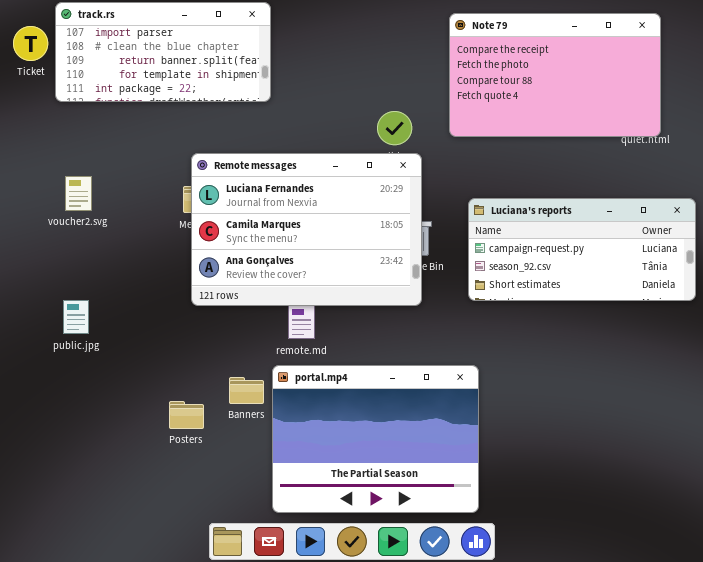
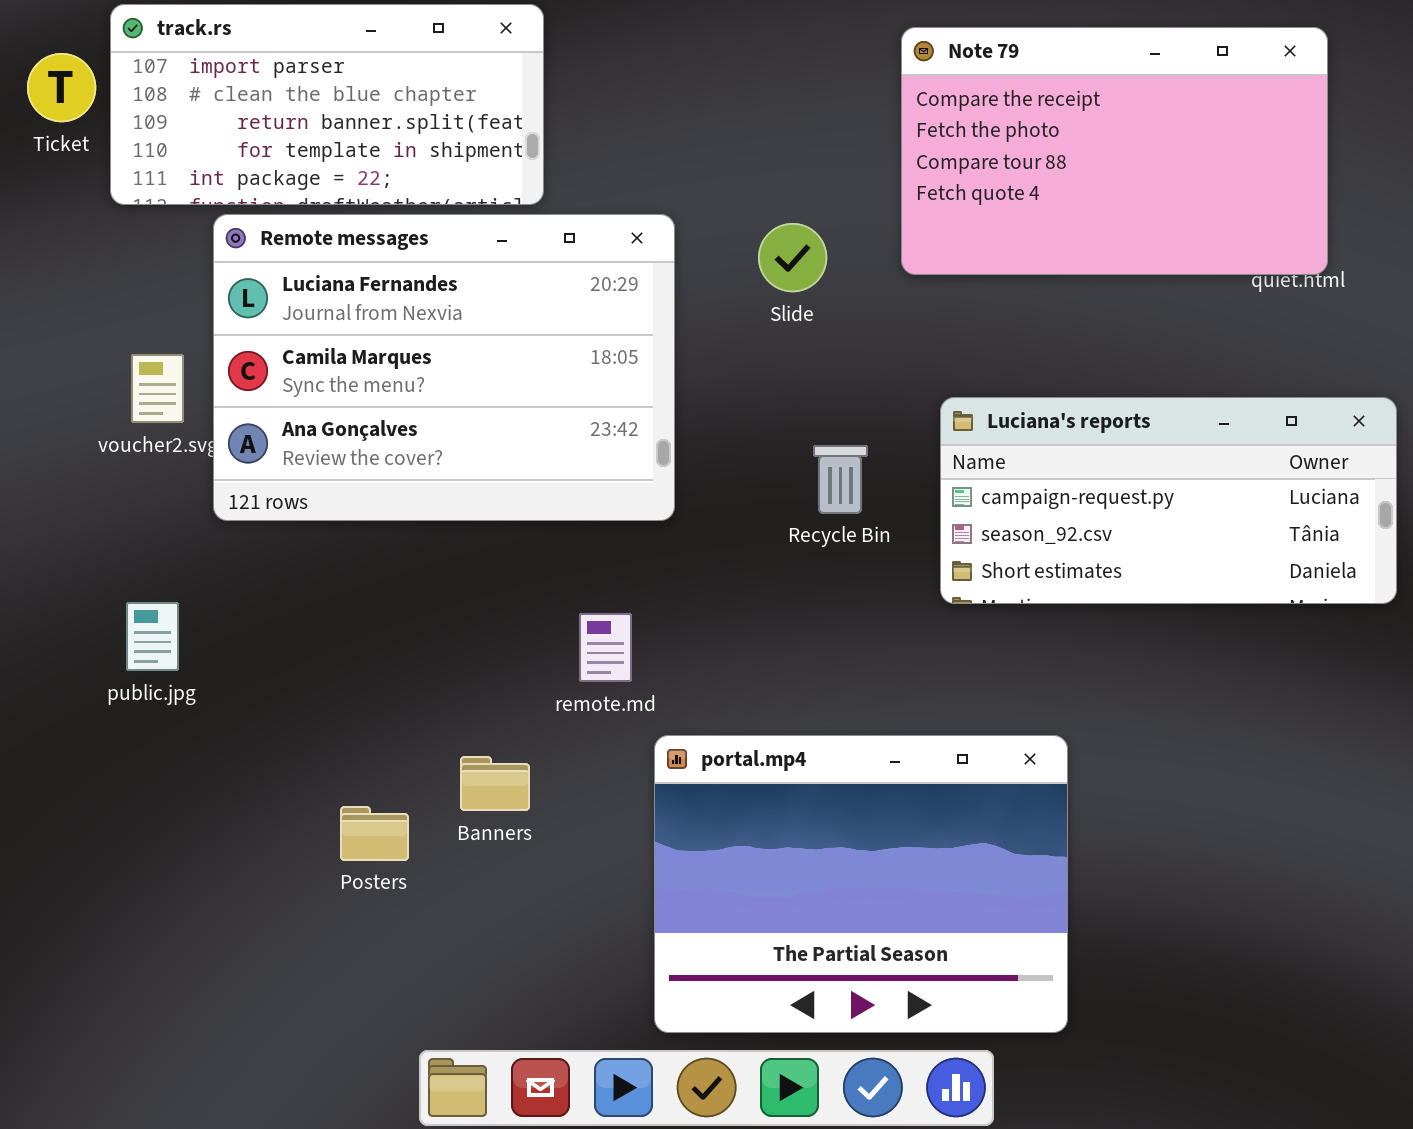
Remote messages: [191,153,422,306] -> [213,214,675,521], moved
portal.mp4: [272,365,479,513] -> [654,735,1068,1033], moved

